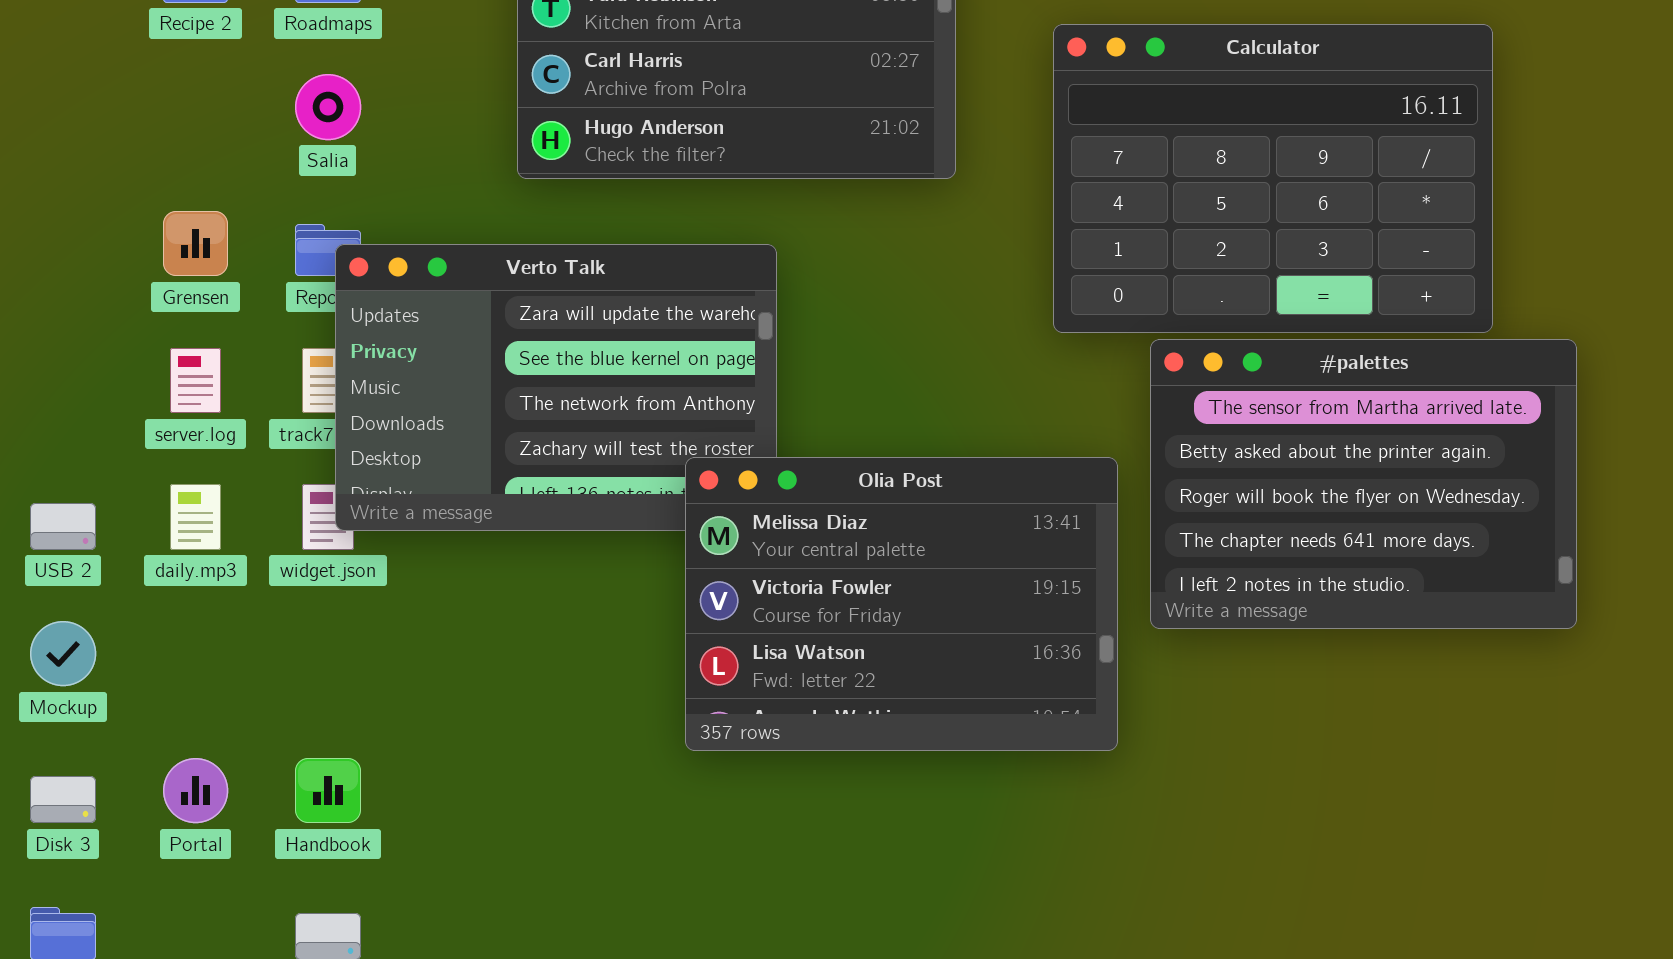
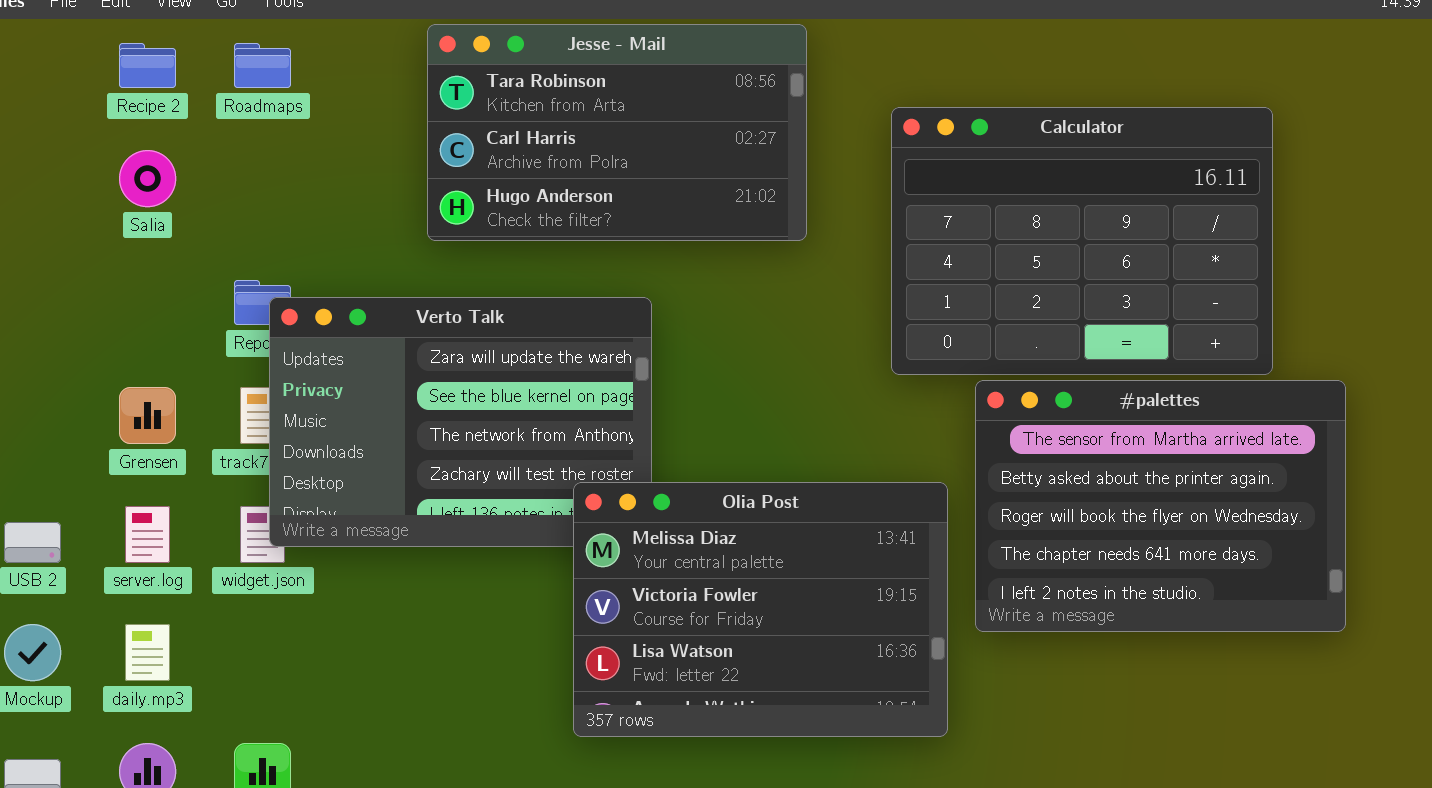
Salia: [295,74,361,140] -> [119,150,176,207], moved
Grensen: [163,211,228,276] -> [119,387,176,444], moved
server.log: [170,348,221,413] -> [125,506,170,563], moved
daily.mp3: [170,484,221,550] -> [125,624,170,681], moved

